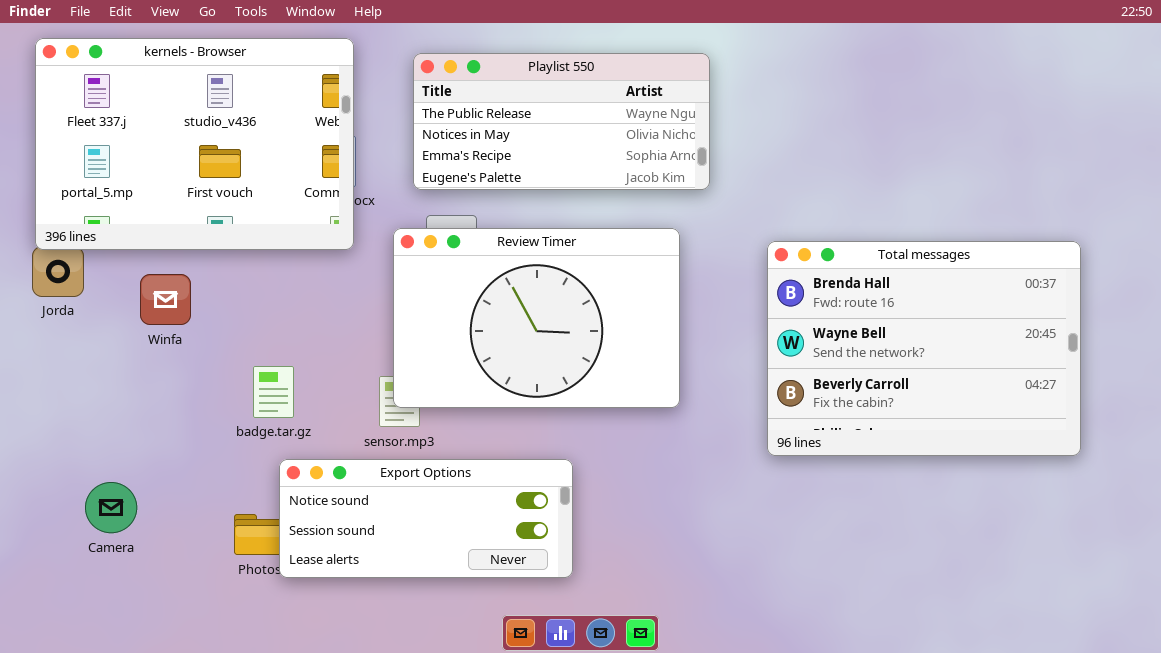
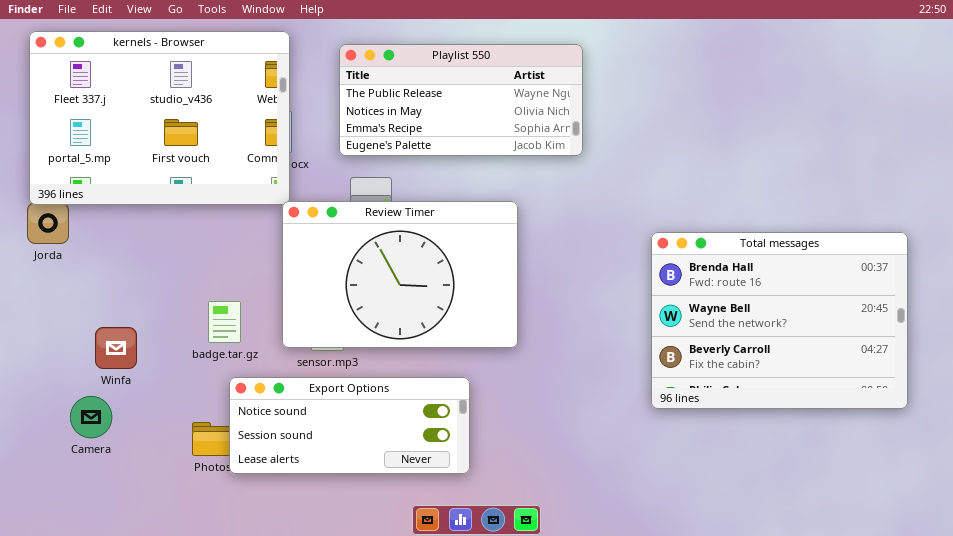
Review Timer: [393,228,680,408] -> [282,201,518,348], moved
Total messages: [767,241,1081,456] -> [651,232,908,409], moved
Winfa: [140,274,191,325] -> [95,327,137,369], moved

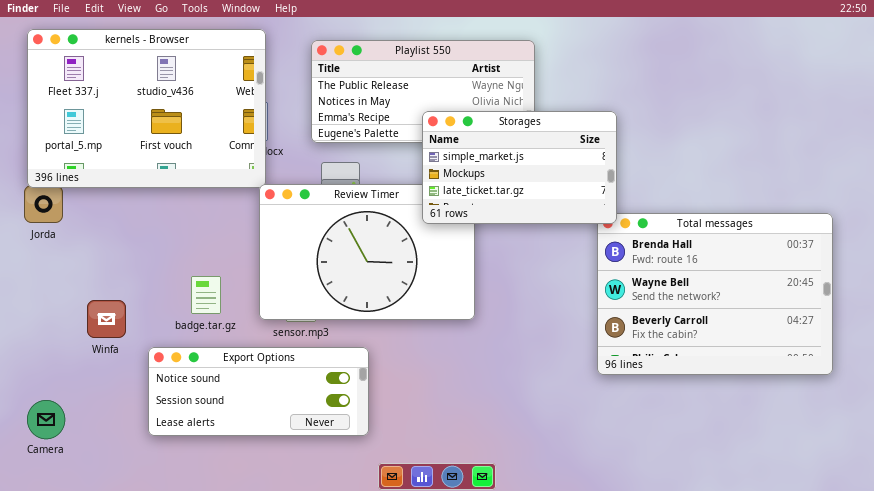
Storages: none -> [422,111,617,224], opened
Export Options: [229,377,470,474] -> [148,347,369,436], moved
Camera: [70,396,112,438] -> [27,400,65,439], moved

